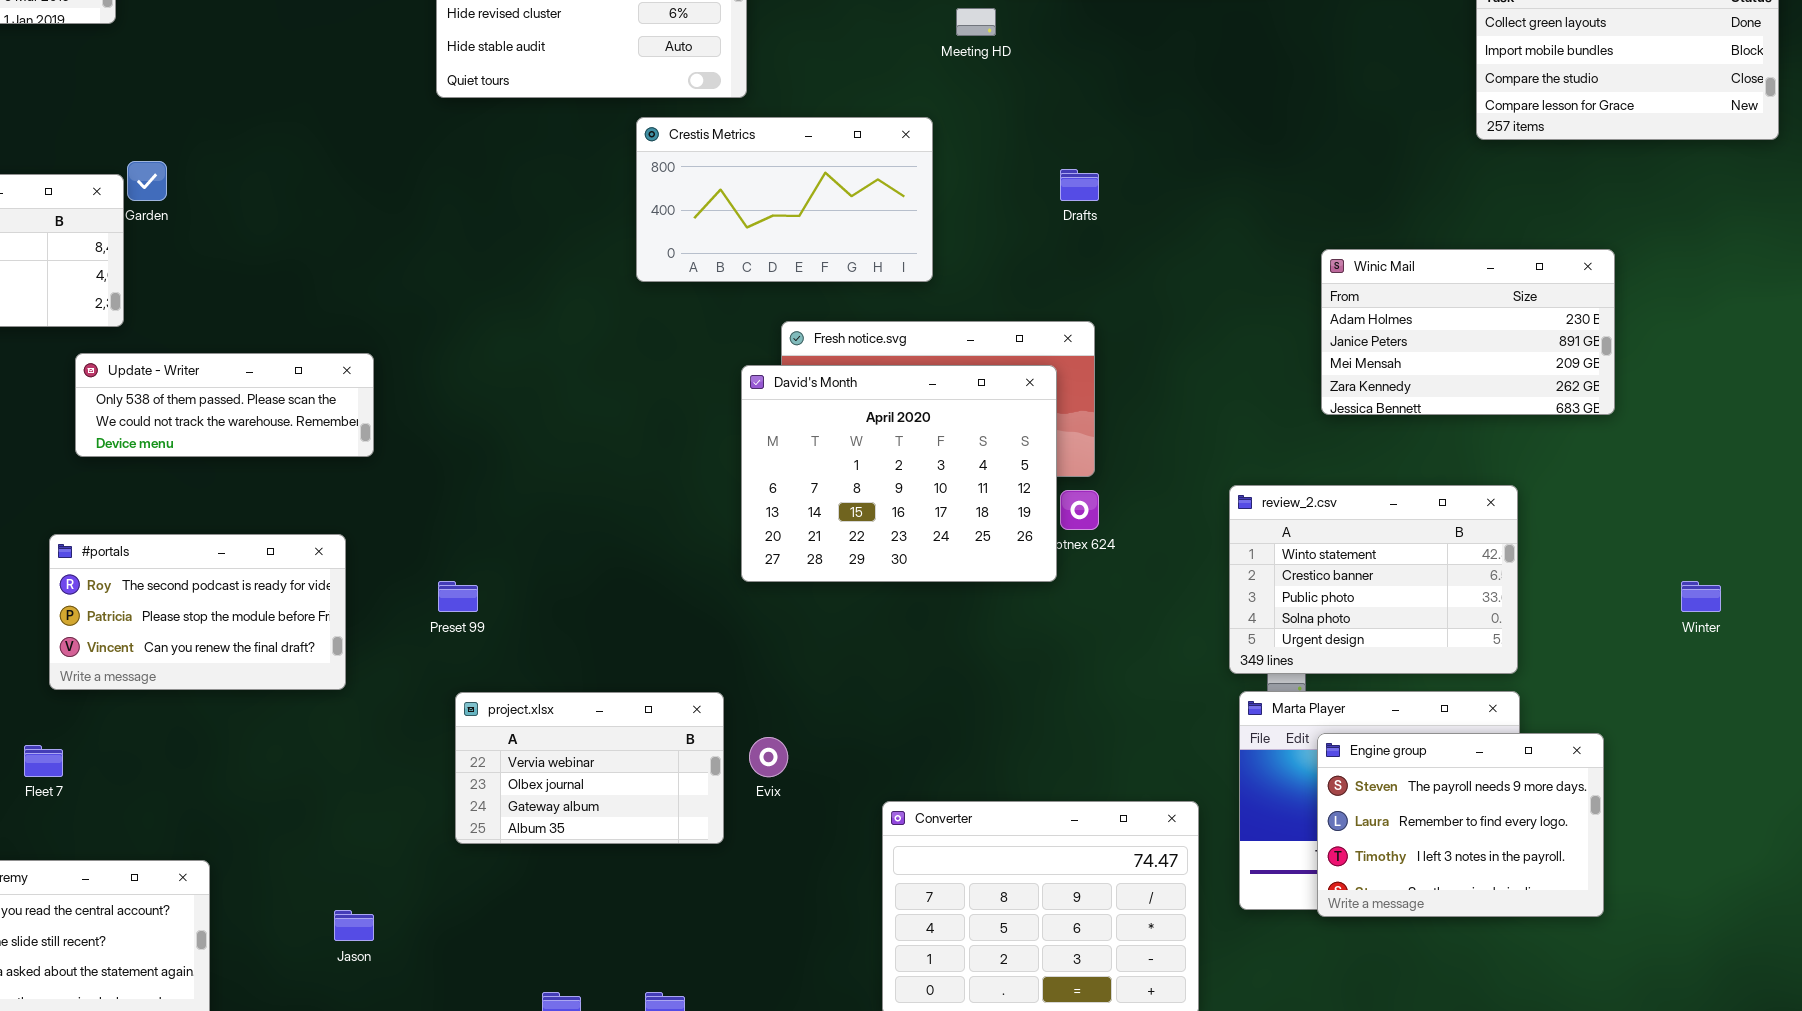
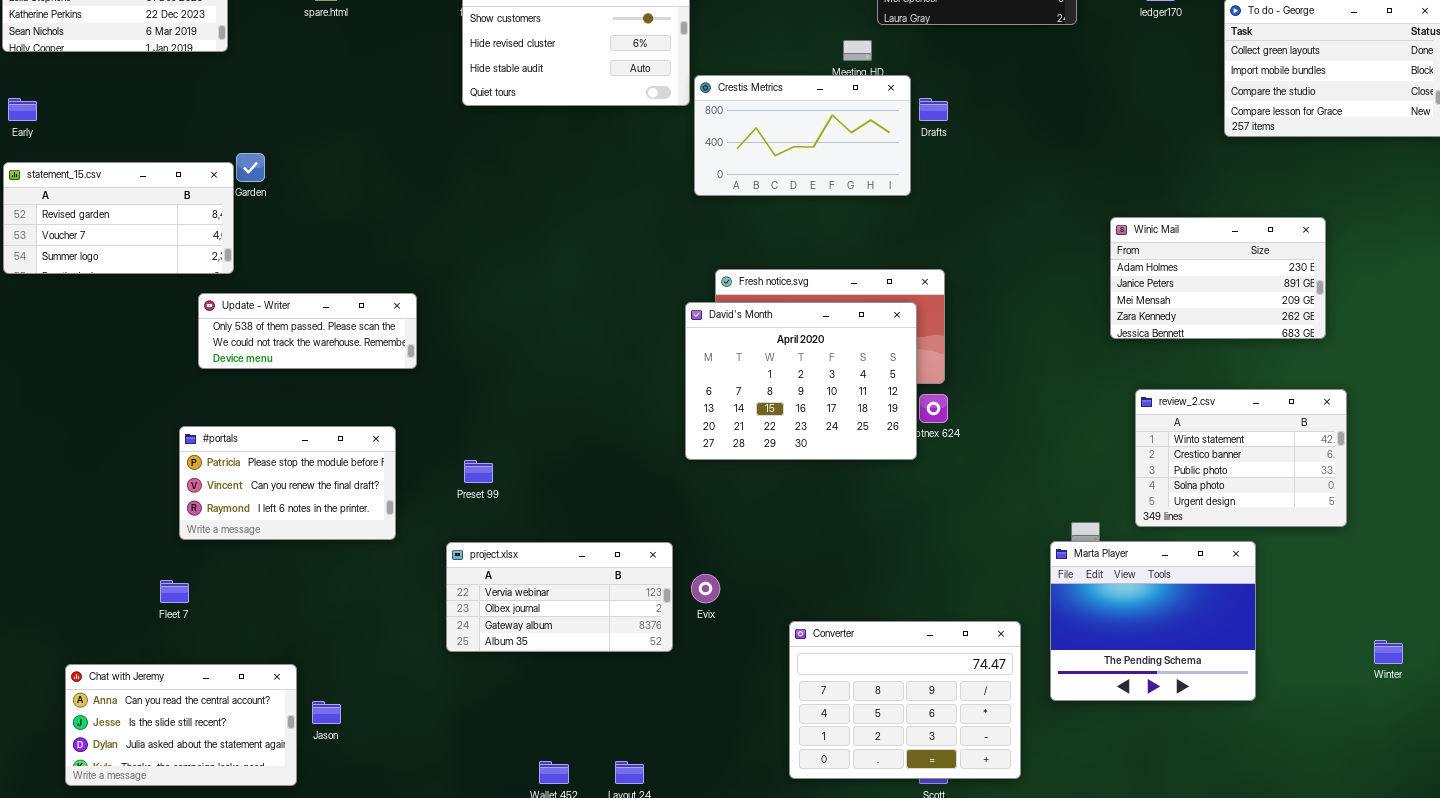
Crestis Metrics: [636,117,933,282] -> [694,75,911,196], moved
Drafts: [1060,169,1099,201] -> [919,98,948,121], moved
review_2.csv: [1229,485,1518,674] -> [1135,389,1347,527], moved
#portals: [49,534,346,690] -> [179,426,396,540], scrolled down 1 row
Winter: [1681,581,1721,612] -> [1374,640,1403,664], moved
project.xlsx: [455,692,724,844] -> [446,542,673,652], resized
Engine group: [1317,733,1604,917] -> none, closed
Jason: [334,910,374,941] -> [312,701,341,724], moved

